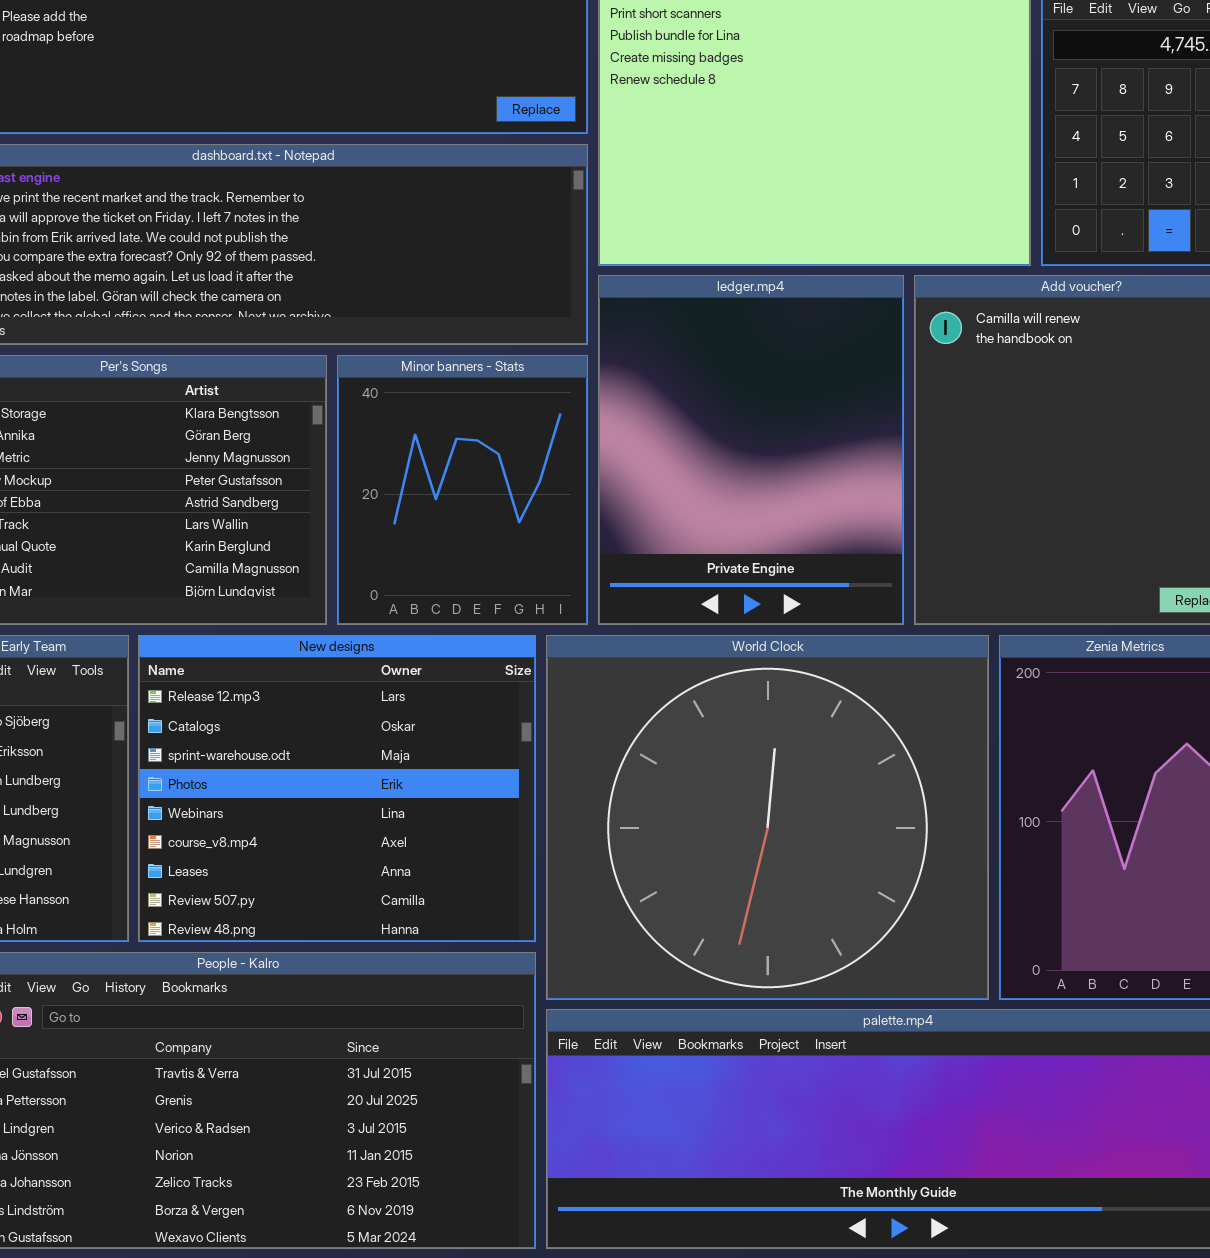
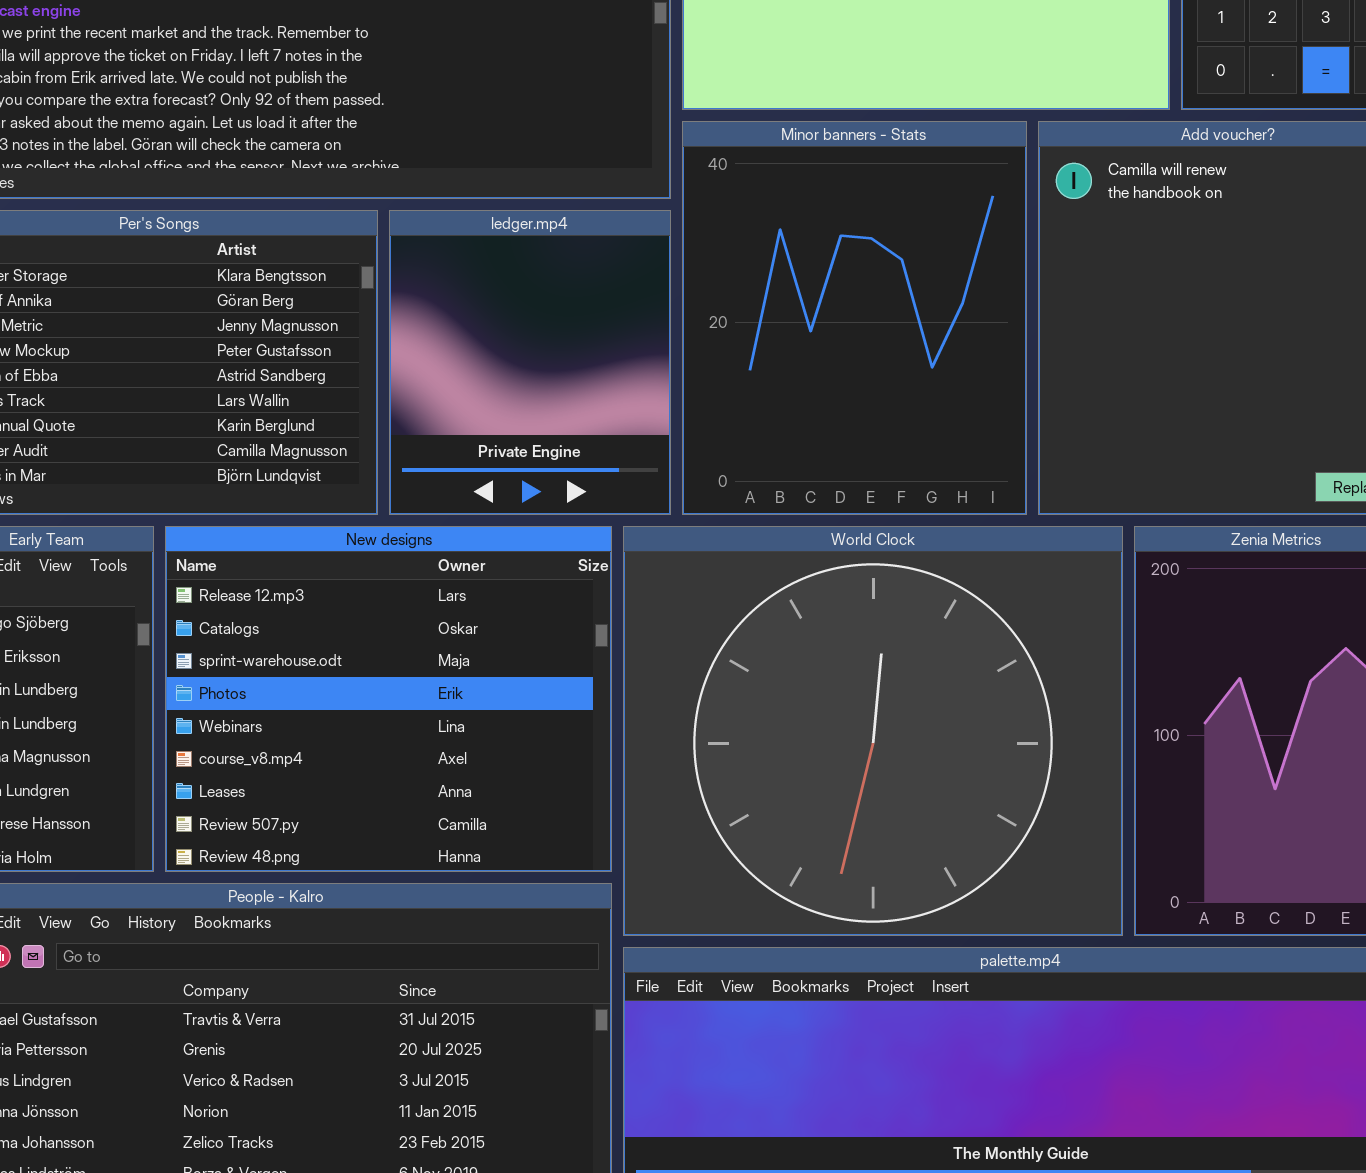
ledger.mp4: [598,275,904,625] -> [389,210,671,515], moved, resized
Minor banners - Stats: [337,355,588,625] -> [682,121,1027,515], moved, resized

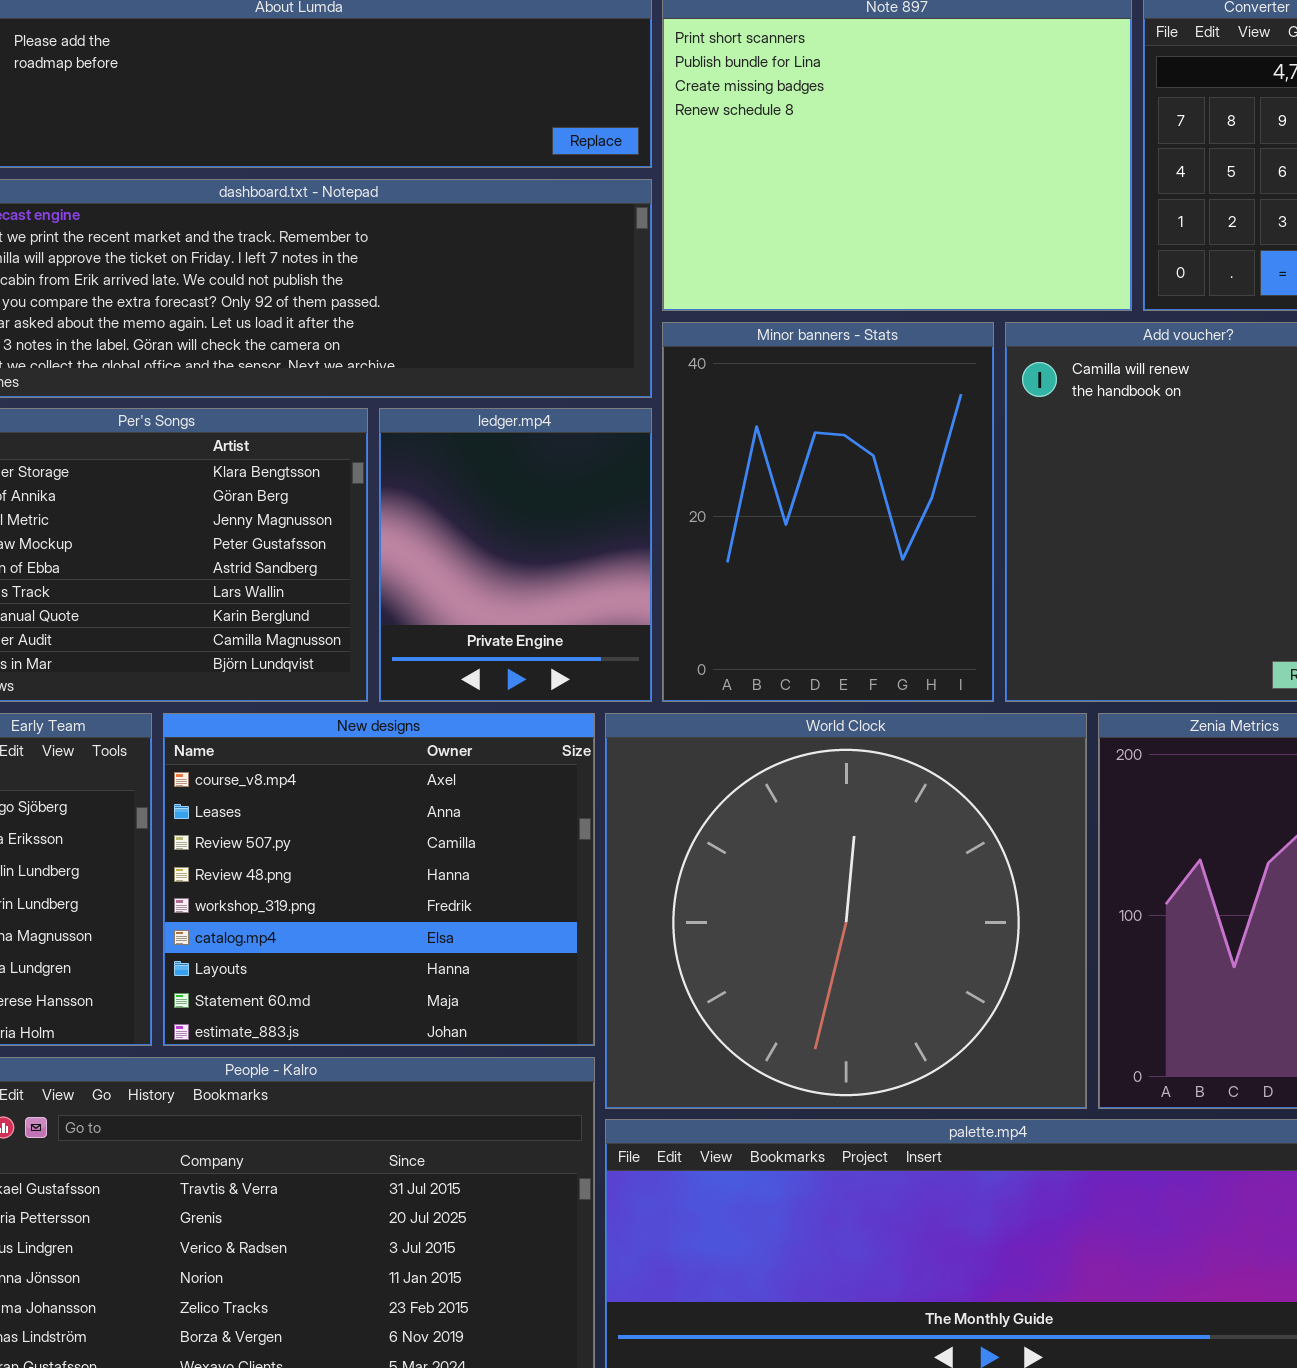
New designs: [165,526,612,872] -> [163,713,595,1046], scrolled down 5 rows

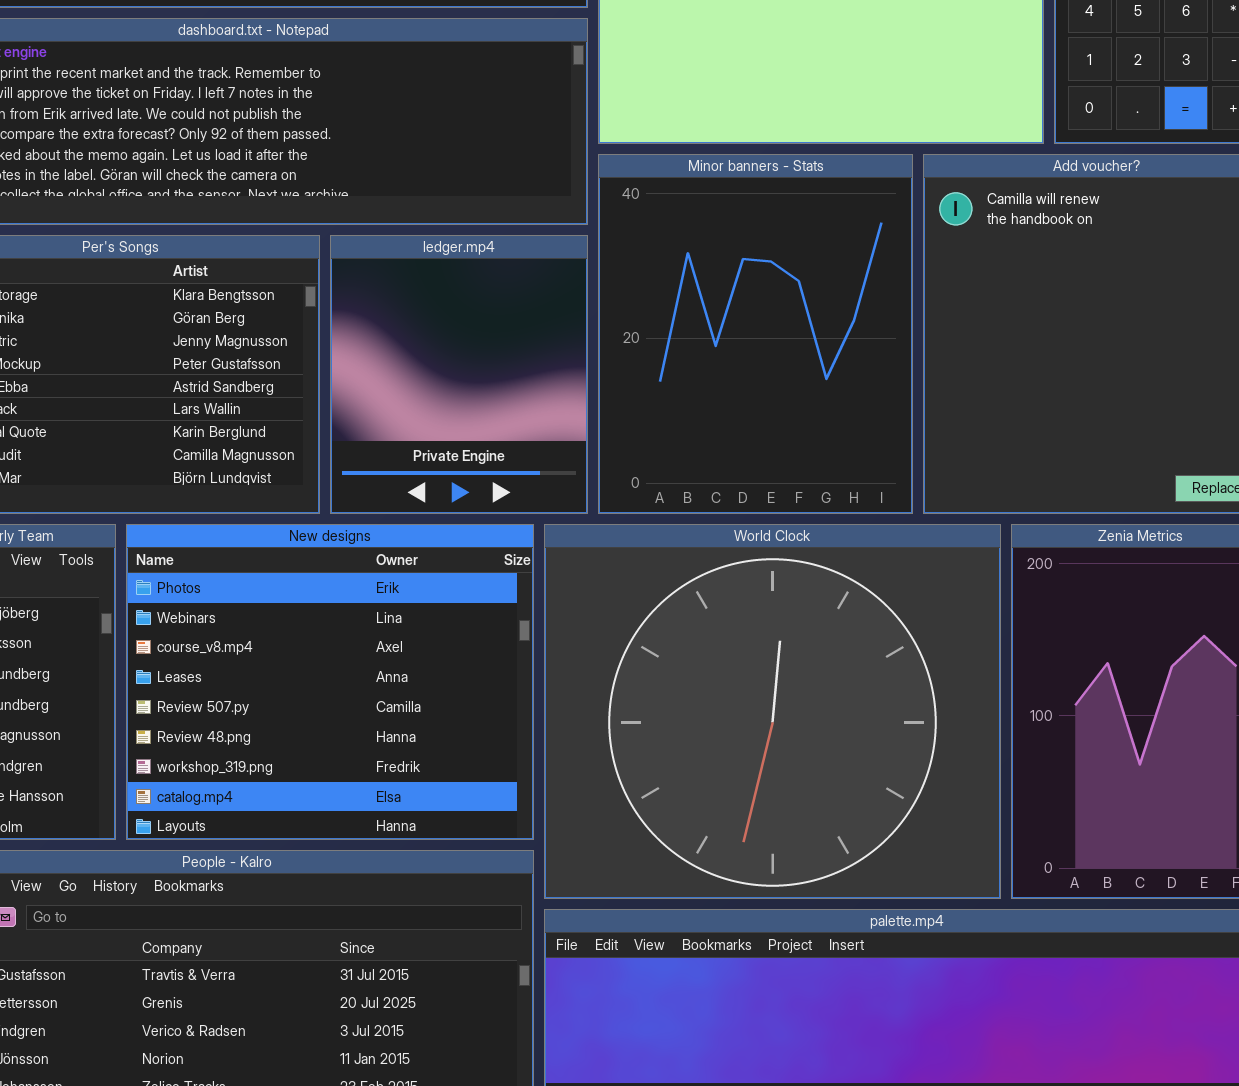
New designs: [163,713,595,1046] -> [126,524,534,840], scrolled up 2 rows

